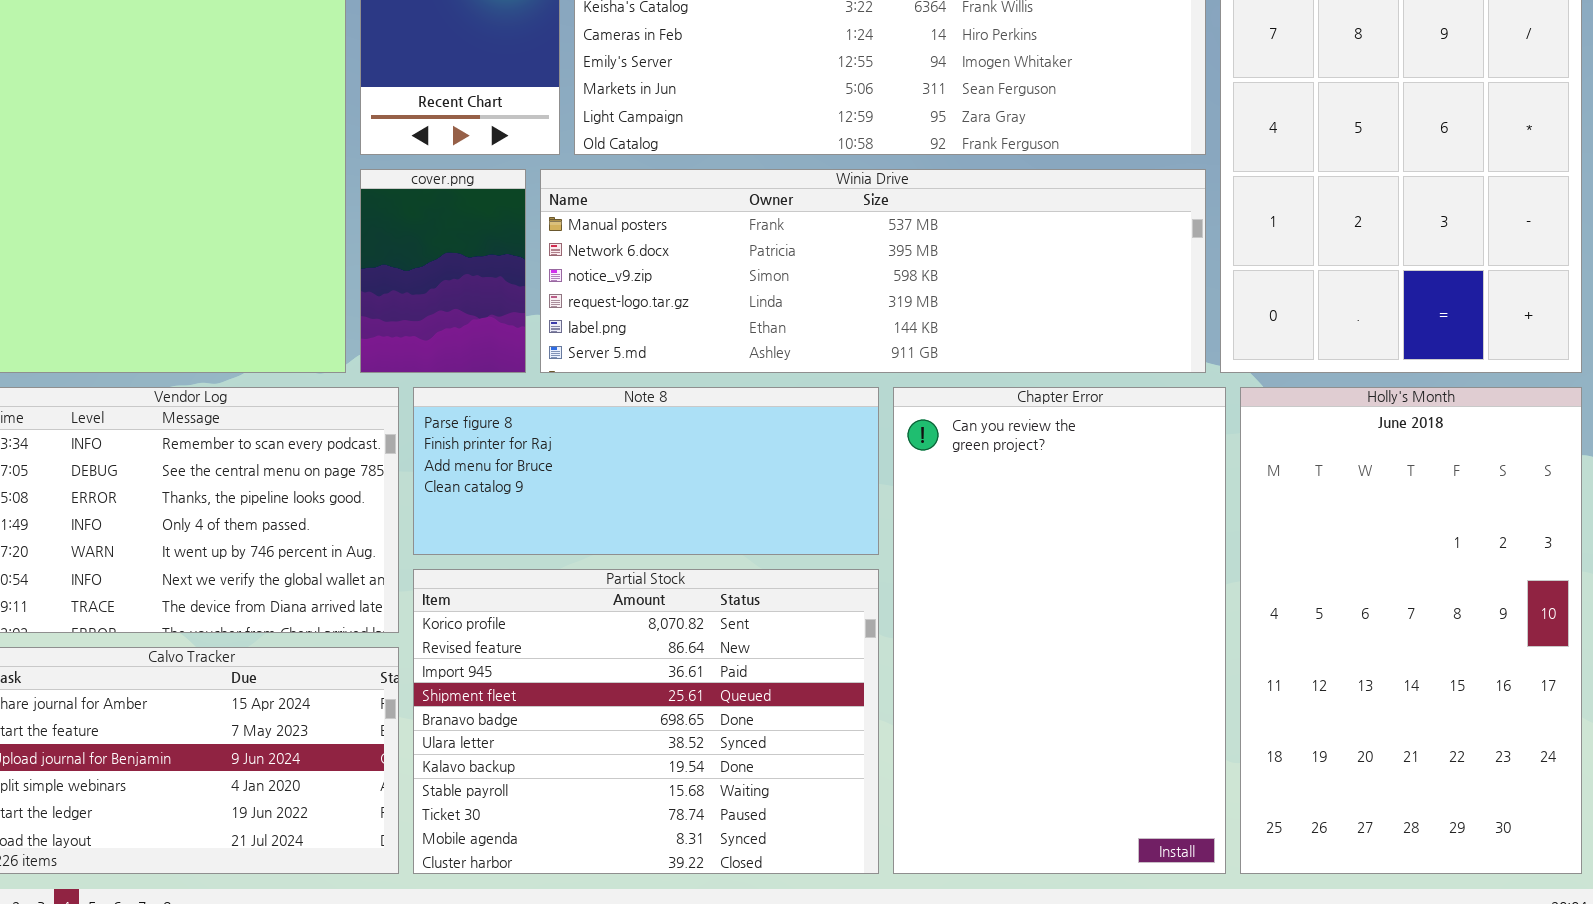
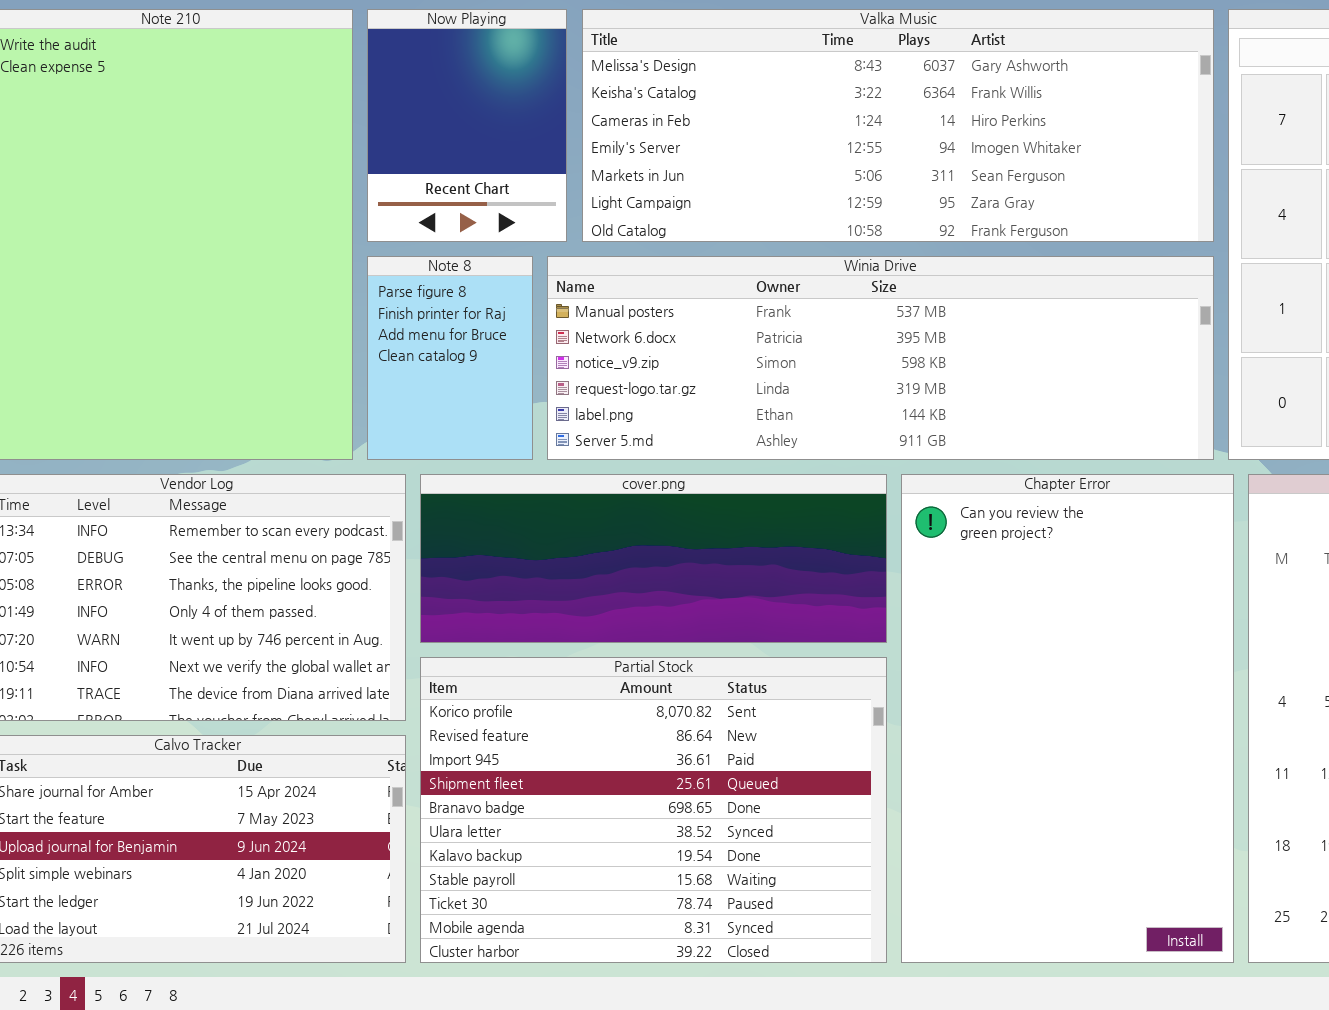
cover.png: [360,169,526,373] -> [420,474,887,643], moved, resized
Note 8: [413,387,879,555] -> [367,256,533,460], moved, resized

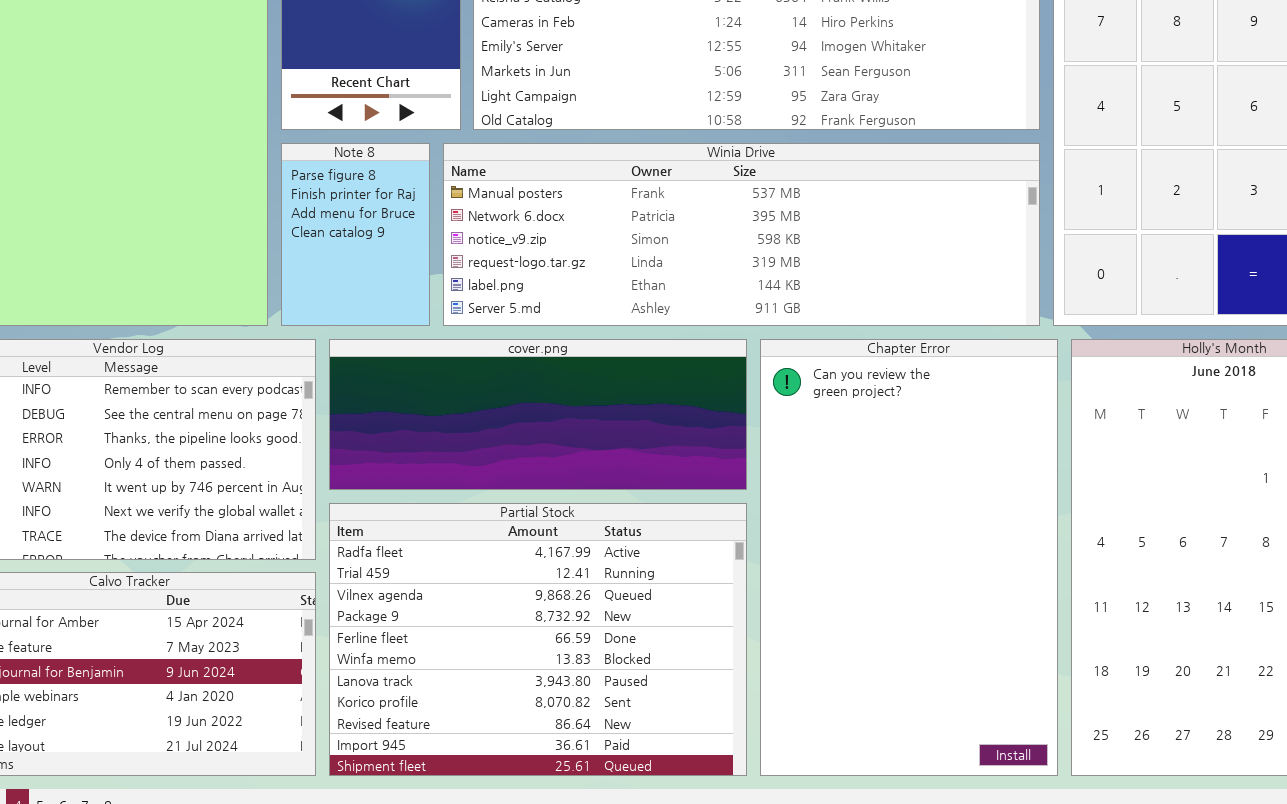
Partial Stock: [420,657,887,963] -> [329,503,747,776], scrolled up 7 rows

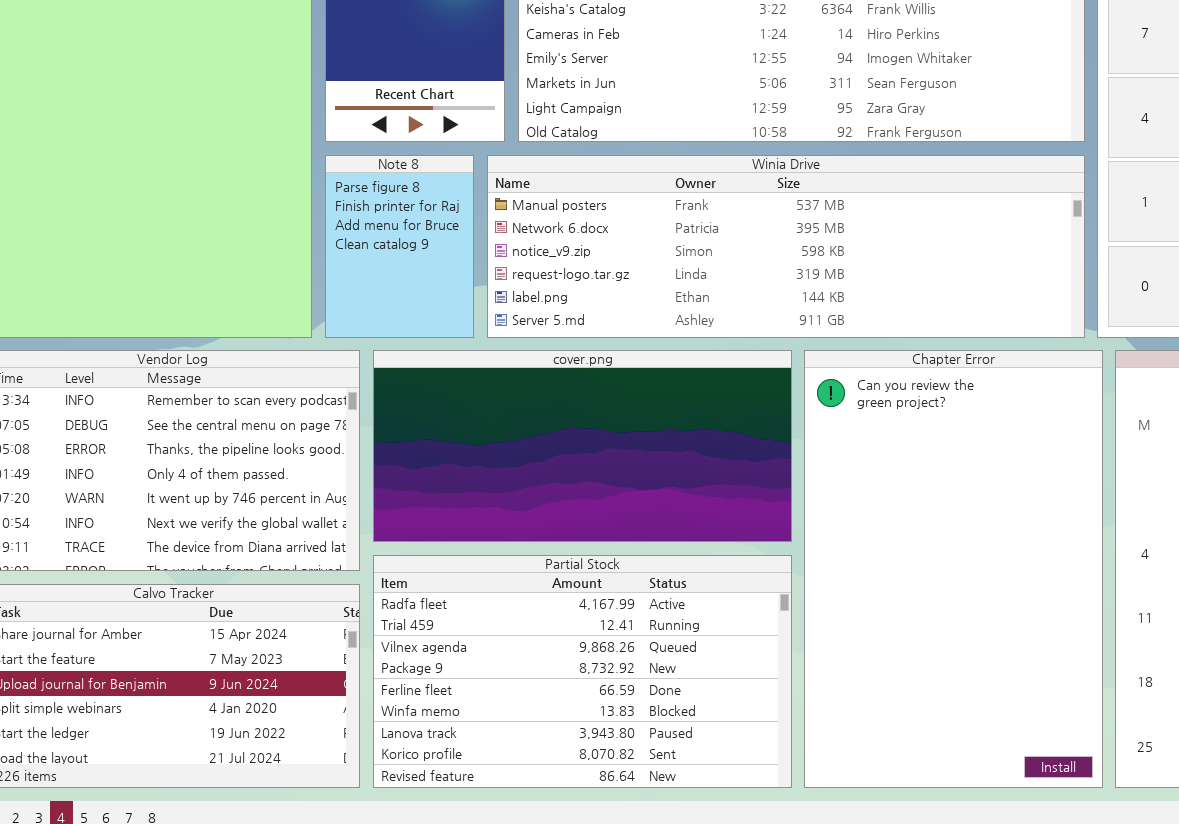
cover.png: [329,339,747,490] -> [373,350,792,542], resized
Partial Stock: [329,503,747,776] -> [373,555,792,788], resized

